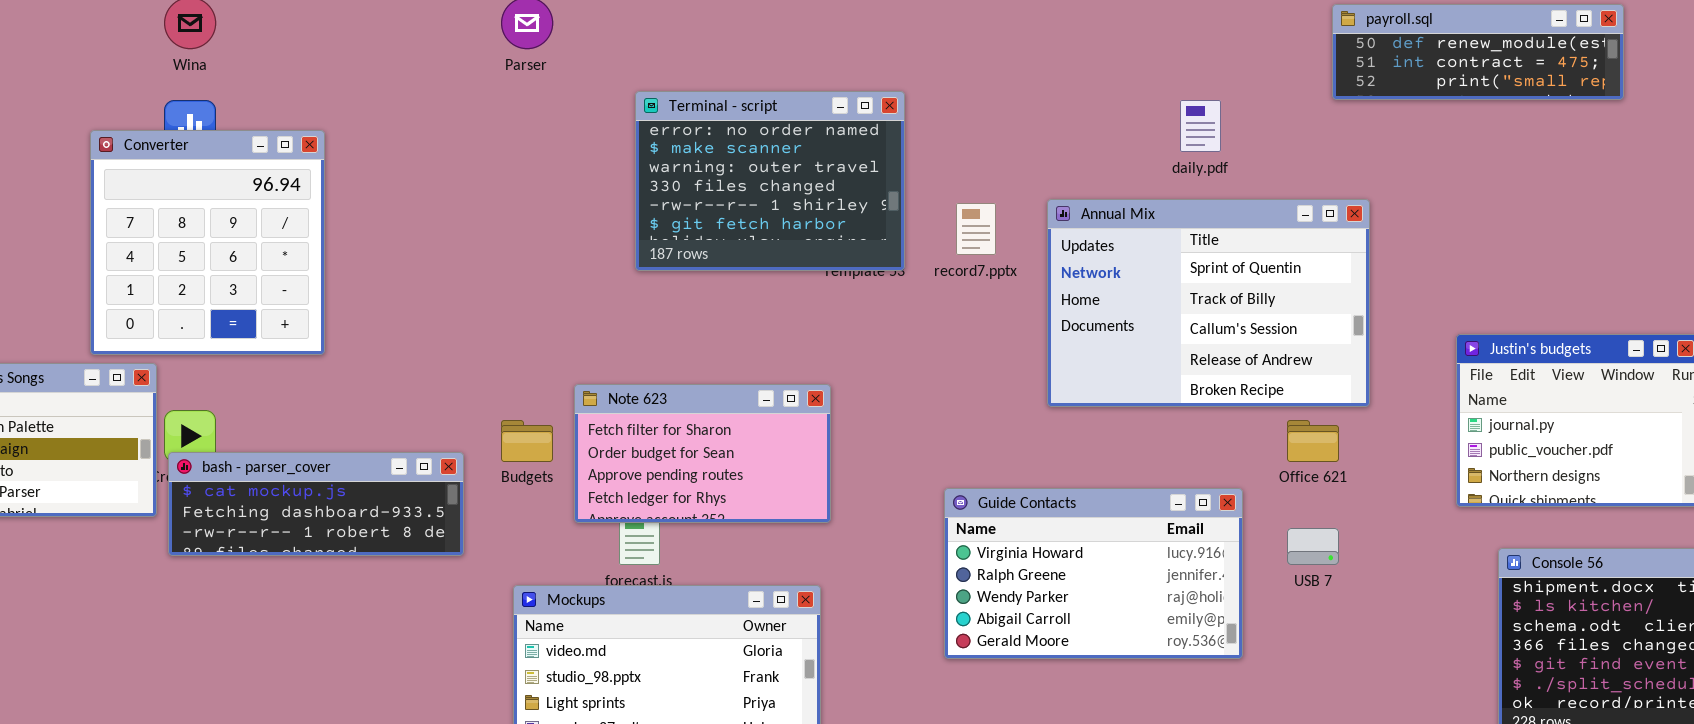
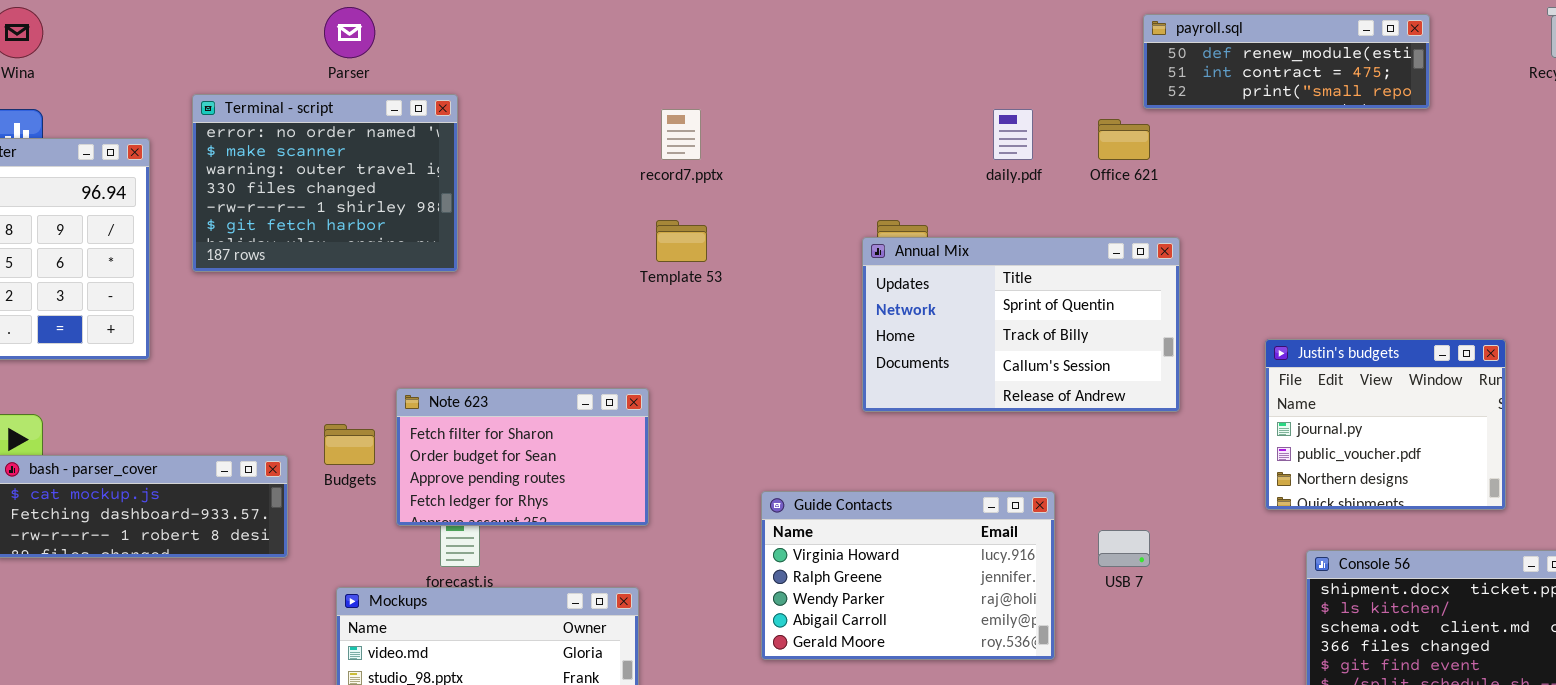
Terminal - script: [635,91,905,271] -> [192,94,458,272], moved
Annual Mix: [1047,199,1370,407] -> [862,237,1180,412], resized
record7.pptx: [956,203,996,255] -> [661,109,701,160], moved
Office 621: [1287,420,1339,462] -> [1098,119,1150,160], moved

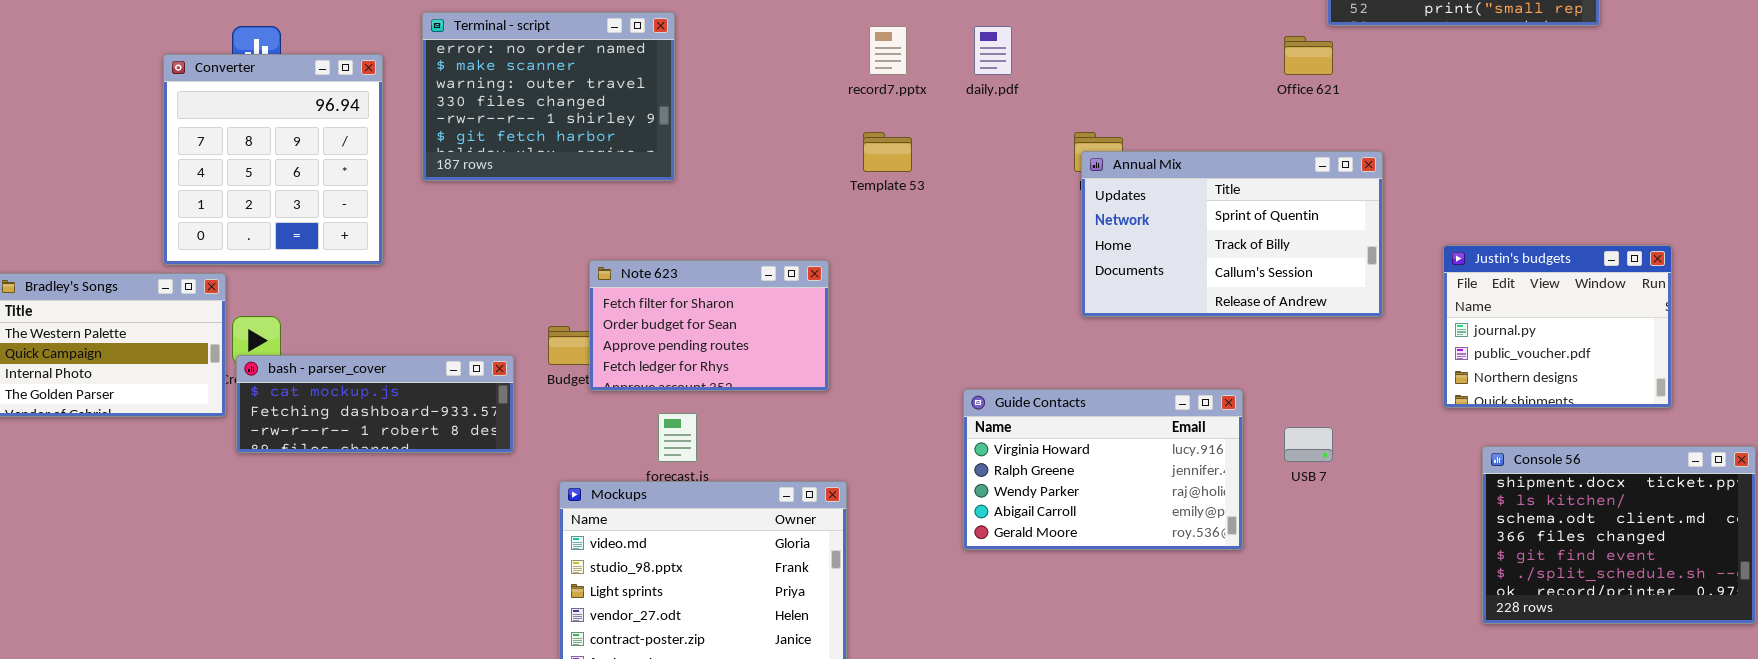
daily.pdf: [993,109,1033,160] -> [974,26,1012,75], moved
Annual Mix: [862,237,1180,412] -> [1081,151,1383,317], moved
Note 623: [396,388,649,526] -> [589,260,829,391], moved

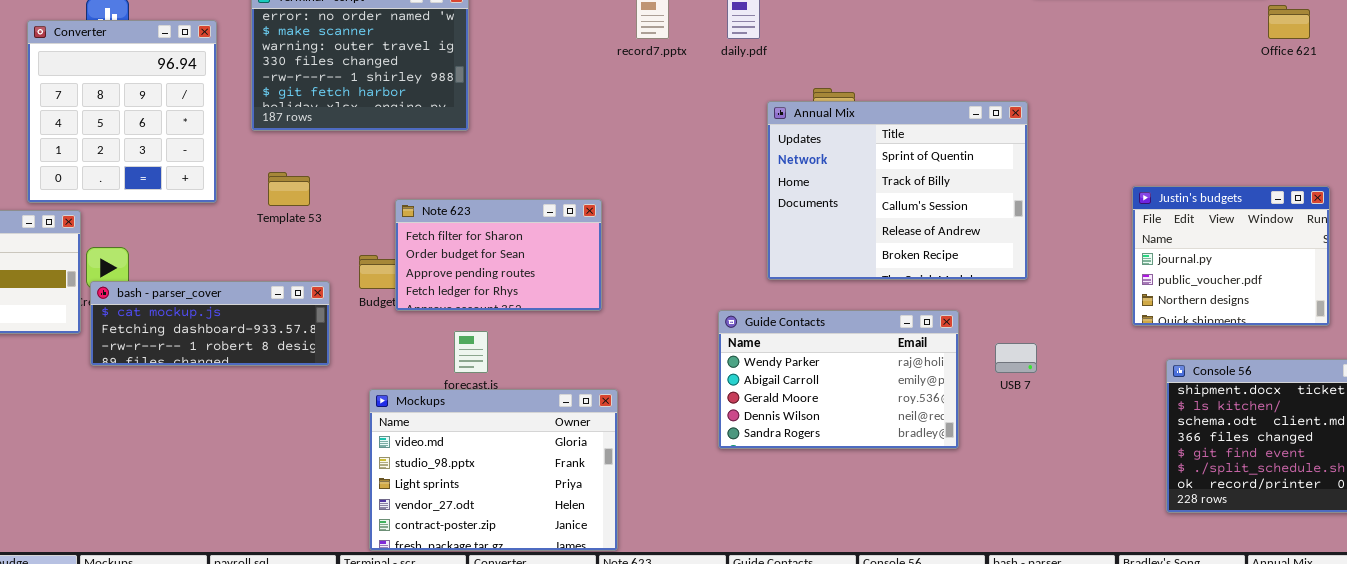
Office 621: [1284,36,1333,75] -> [1268,5,1310,39], moved
Template 53: [863,132,912,172] -> [268,172,310,206], moved
Annual Mix: [1081,151,1383,317] -> [767,101,1028,280], moved, resized
Guide Contacts: [963,389,1243,550] -> [718,310,959,449], scrolled down 2 rows

